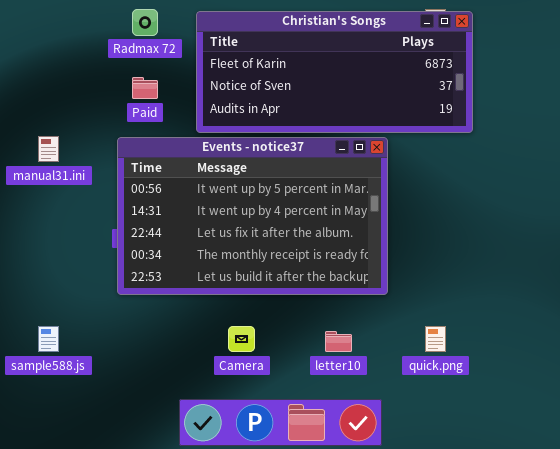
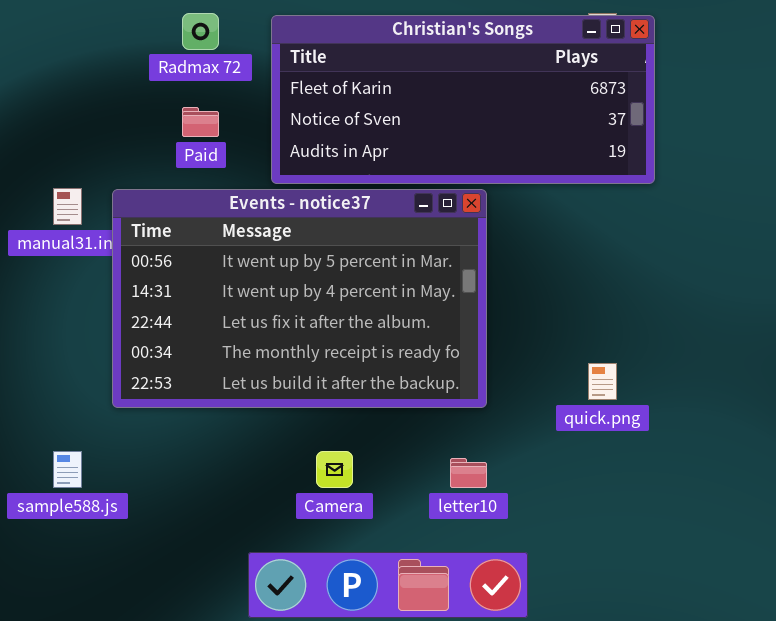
Events - notice37: [117,137,388,295] -> [112,189,487,408], moved
quick.png: [425,326,446,352] -> [588,363,617,400], moved

